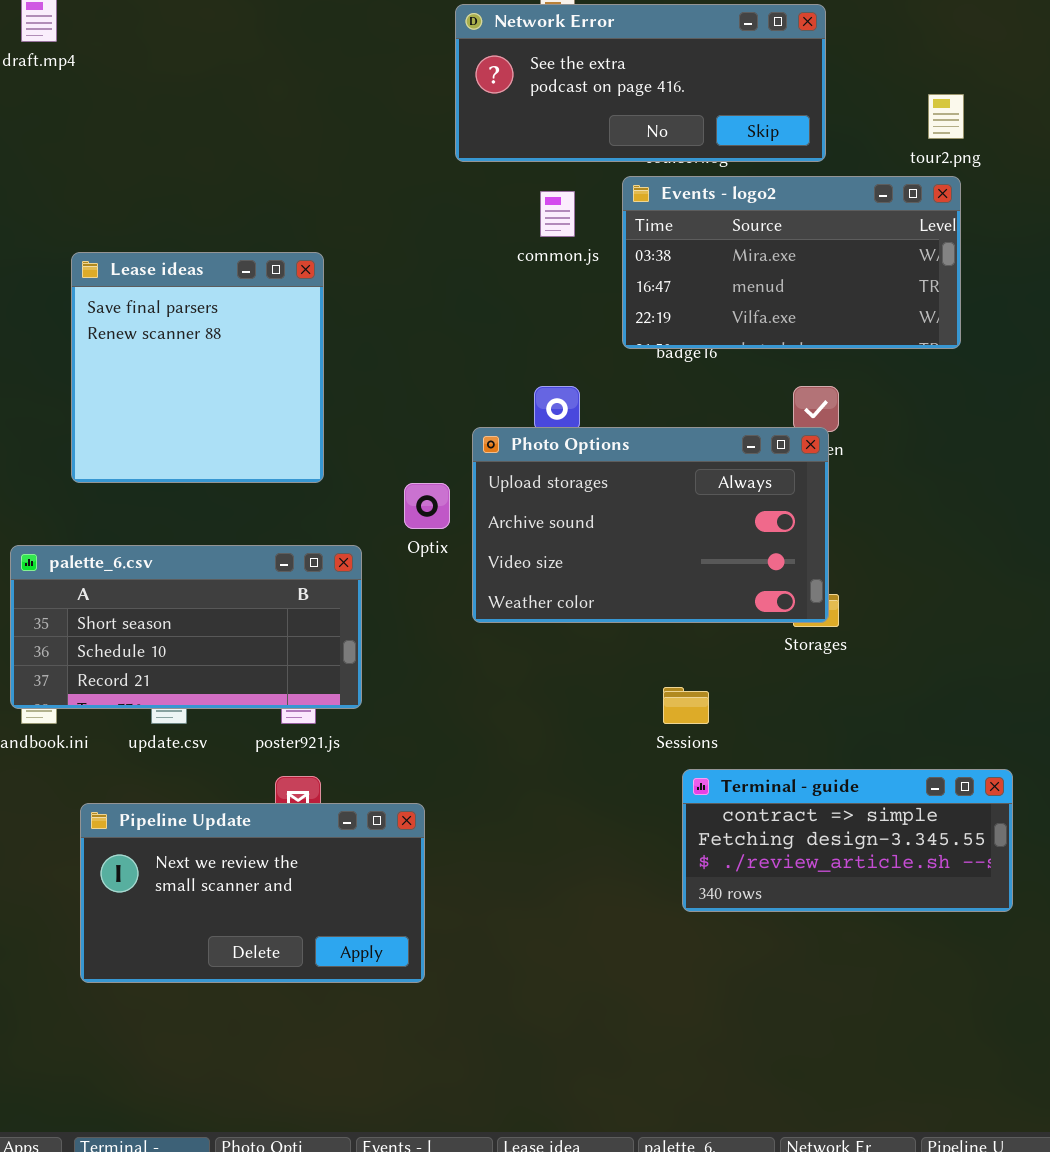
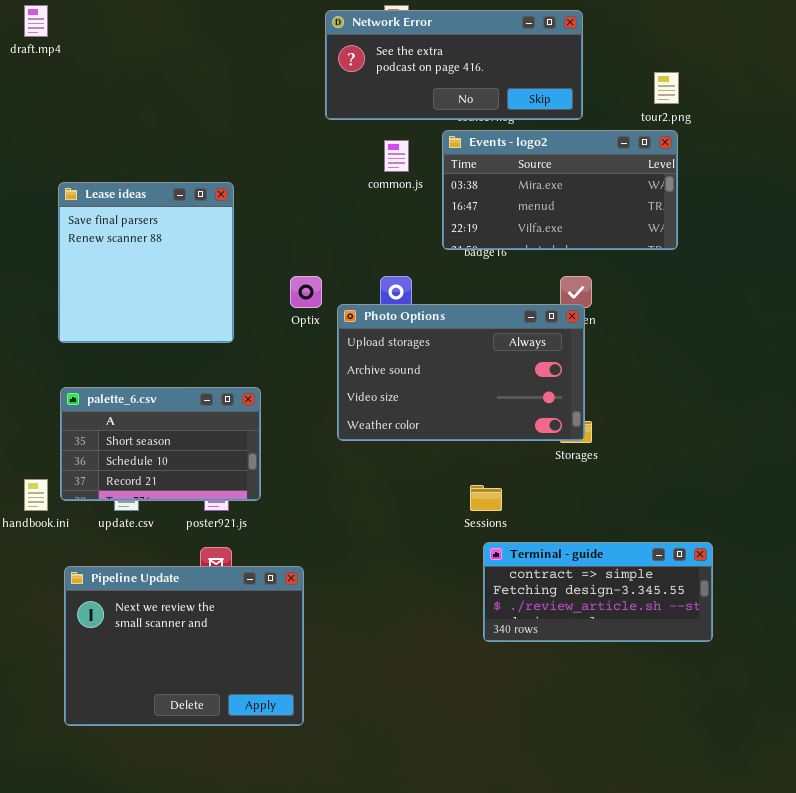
Optix: [404,483,450,529] -> [290,276,322,308], moved
palette_6.csv: [10,545,362,709] -> [60,387,261,501], resized
Pipeline Update: [80,803,425,983] -> [64,566,304,726], resized

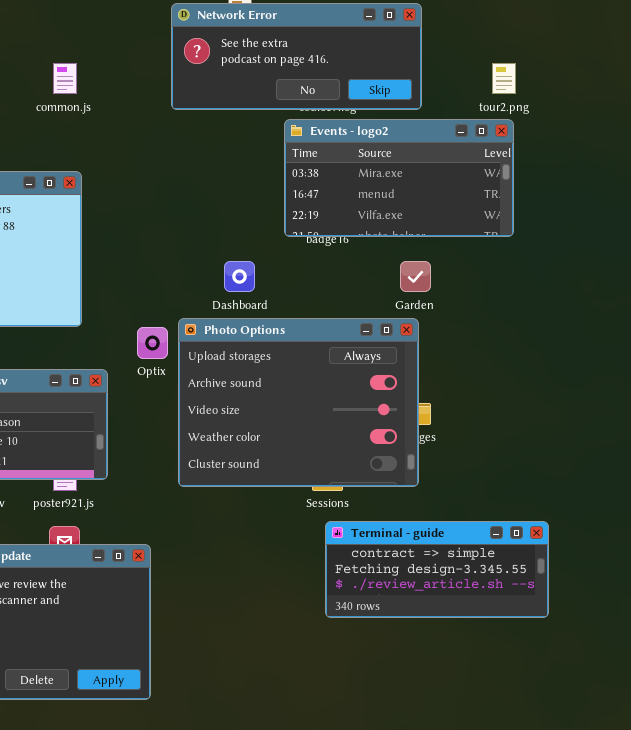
common.js: [384,140,409,172] -> [53,63,77,94], moved
Optix: [290,276,322,308] -> [137,327,168,359], moved
Photo Options: [337,304,585,441] -> [178,318,419,487], moved, resized

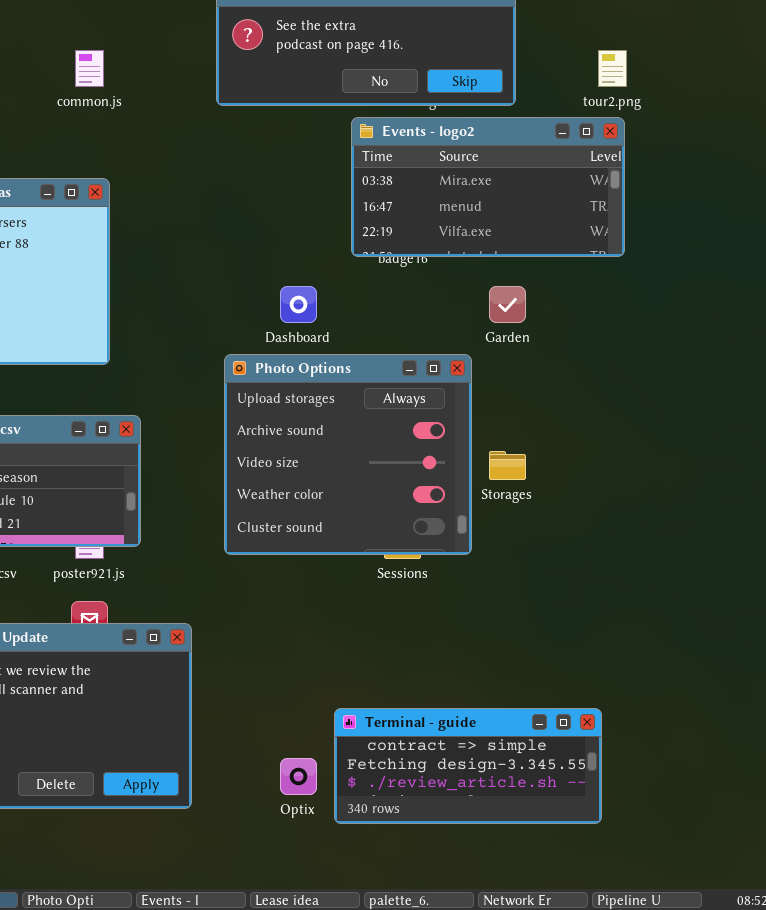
Photo Options: [178,318,419,487] -> [224,354,472,555], resized
Optix: [137,327,168,359] -> [280,758,317,795], moved
Terminal - guide: [325,521,549,618] -> [334,708,602,824], moved

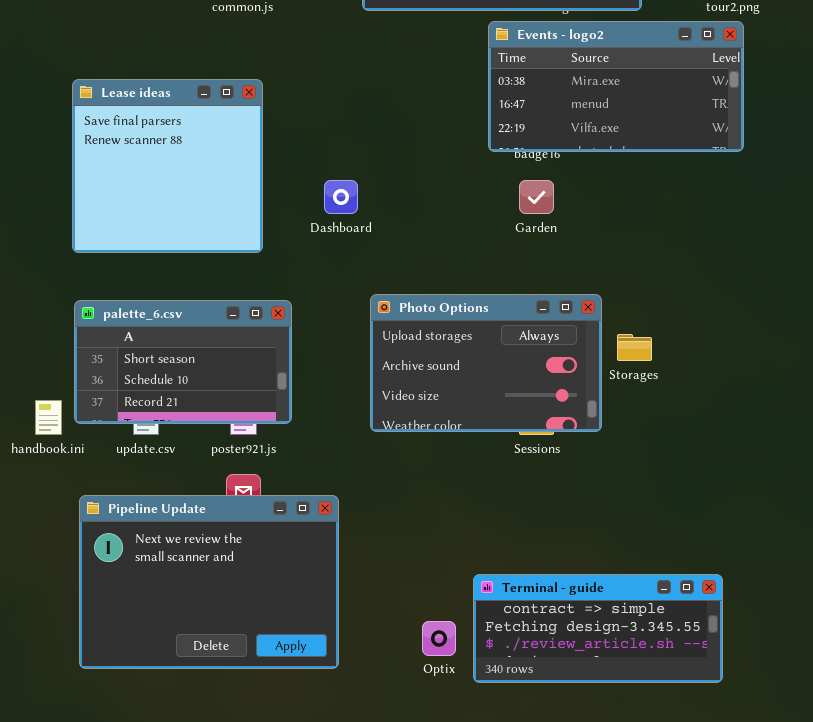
Dashboard: [280,286,317,323] -> [324,180,358,214], moved
Garden: [489,286,526,323] -> [519,180,554,214], moved
Photo Options: [224,354,472,555] -> [370,294,602,432], resized

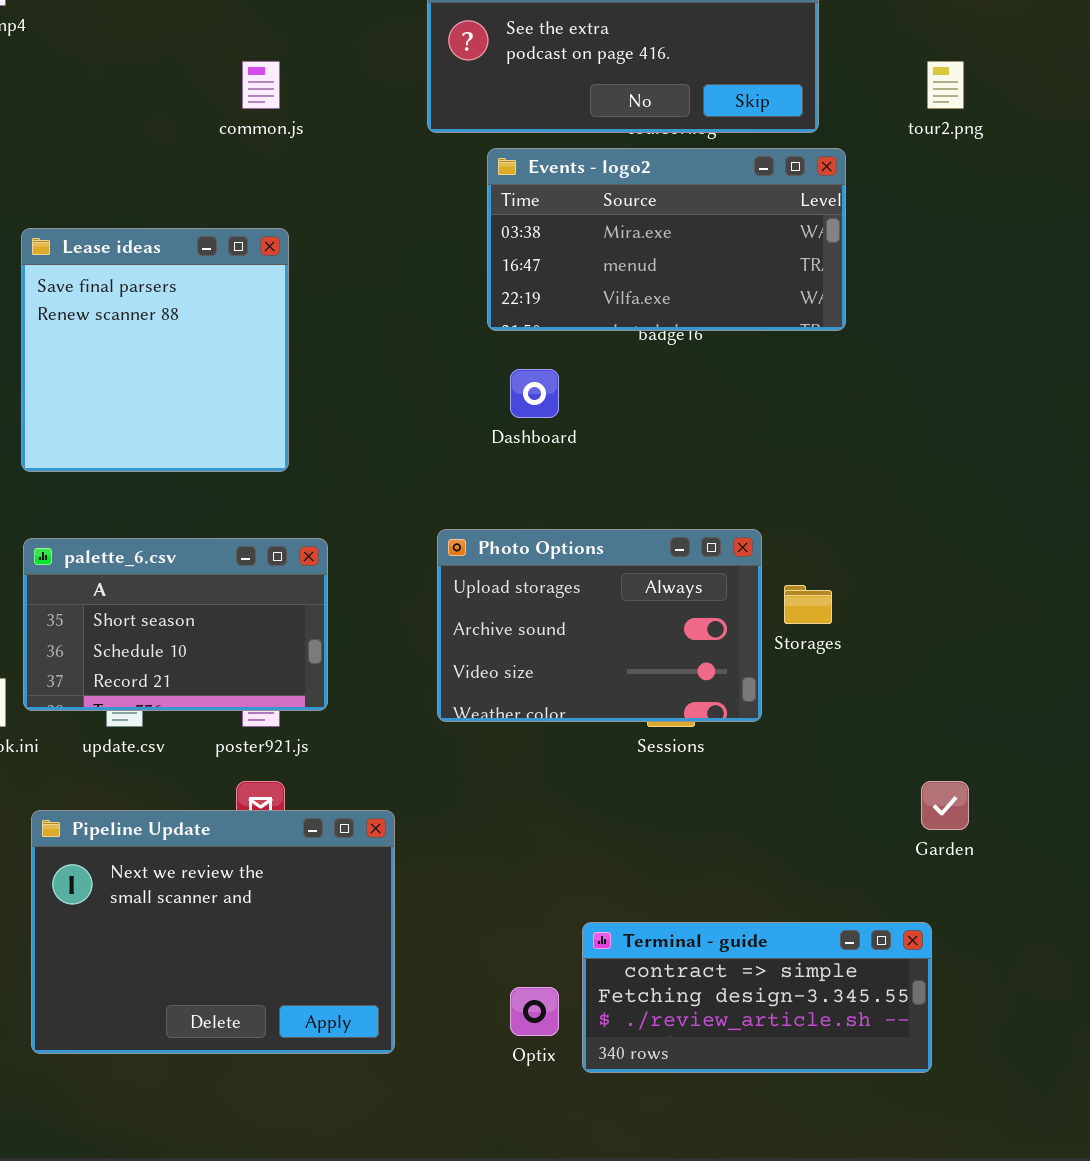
Events - logo2: [488,21,744,152] -> [487,148,846,331], moved
Dashboard: [324,180,358,214] -> [510,369,559,418], moved
Garden: [519,180,554,214] -> [921,781,969,830], moved

